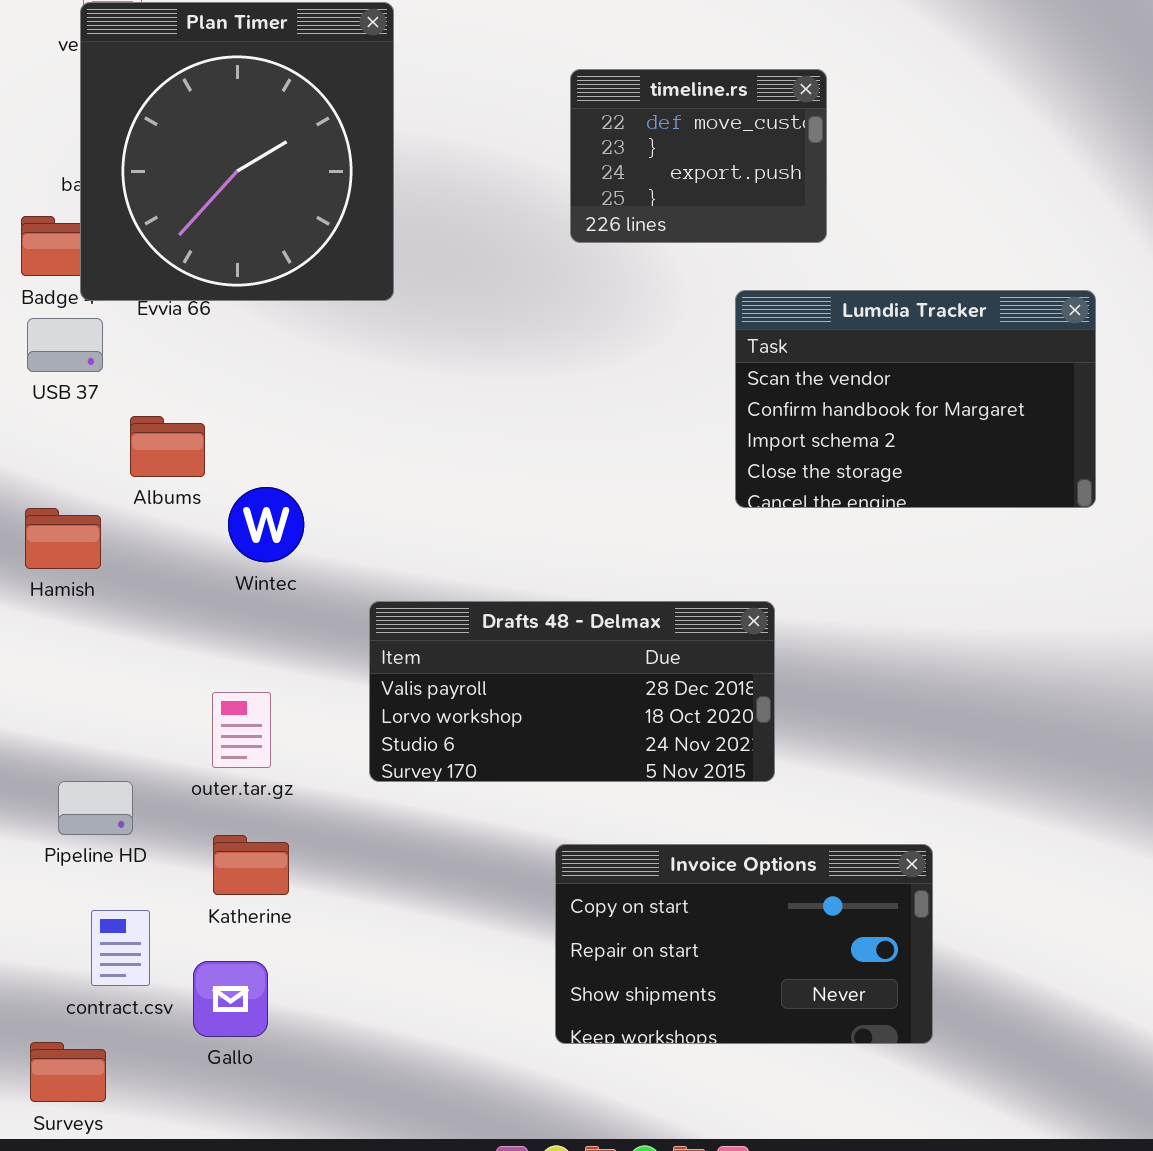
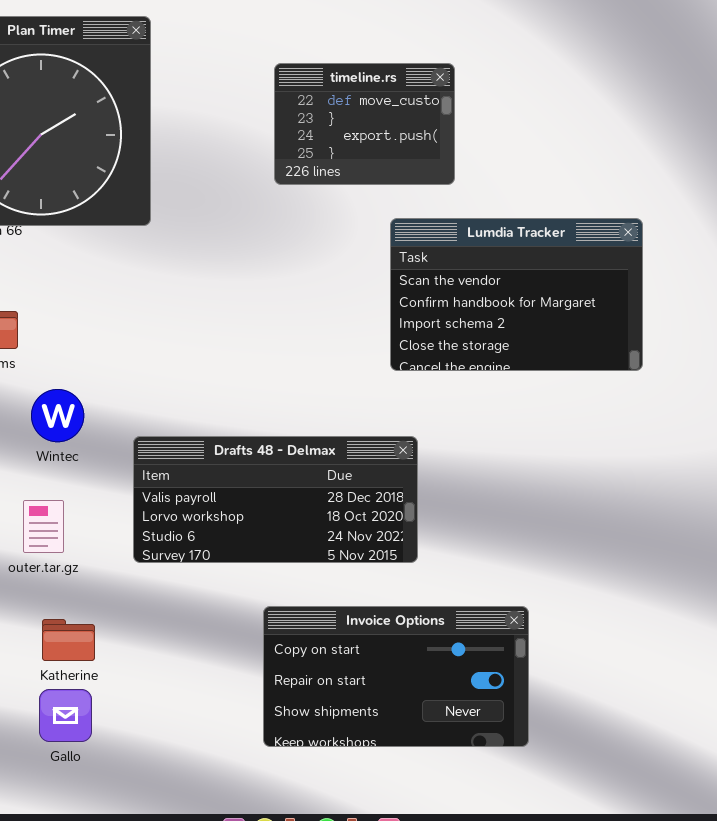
Wintec: [228,487,304,562] -> [31,389,84,442], moved
Katherine: [213,835,289,895] -> [42,619,95,661], moved
Gallo: [193,961,268,1037] -> [39,689,92,742], moved

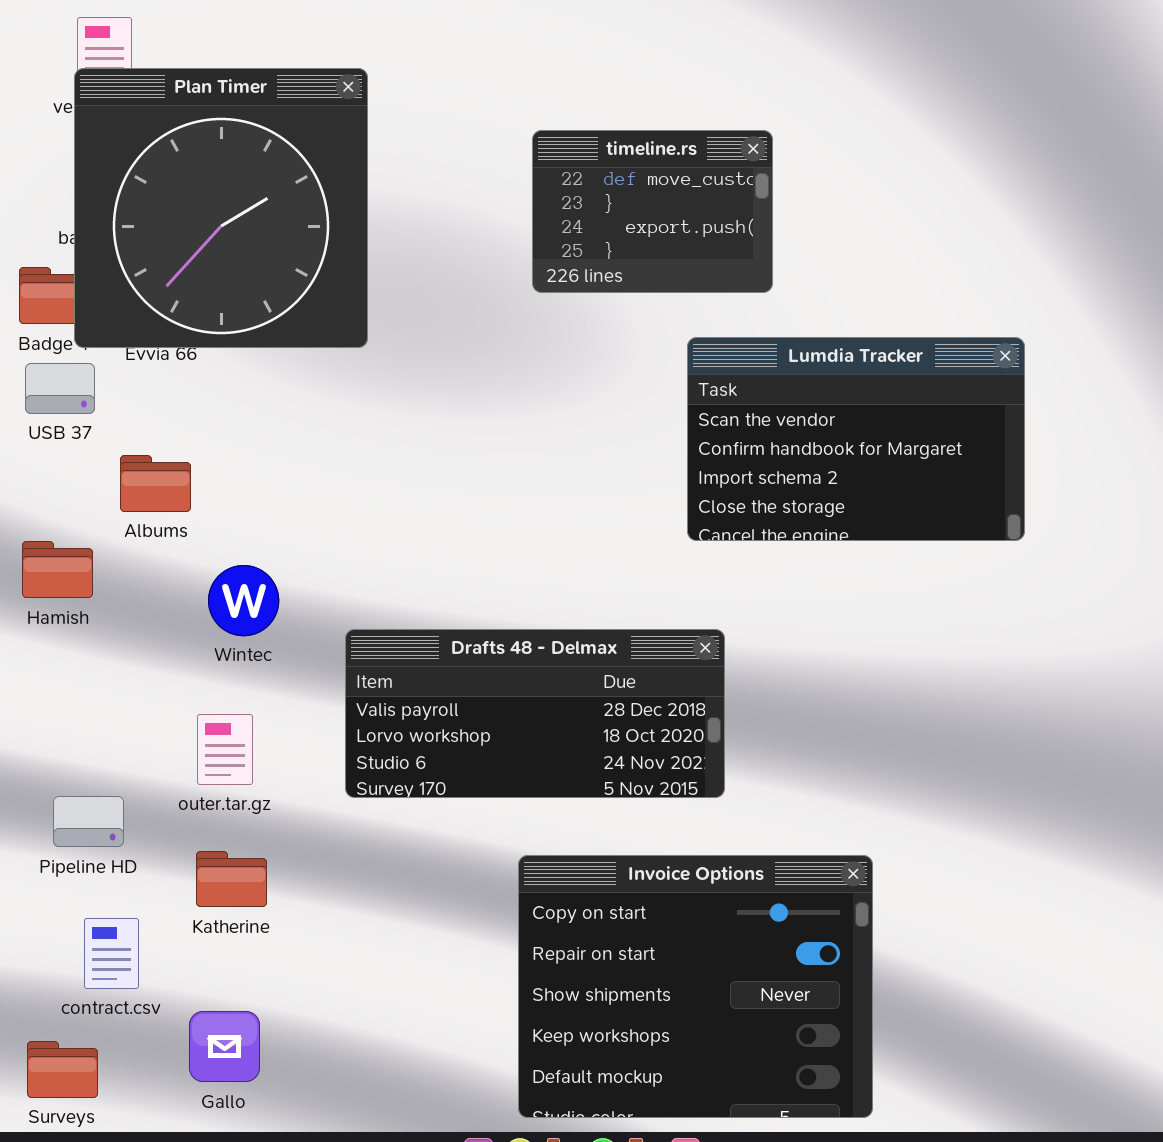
Invoice Options: [263,606,529,747] -> [518,855,873,1118], resized
Katherine: [42,619,95,661] -> [196,851,267,907], moved
Gallo: [39,689,92,742] -> [189,1011,260,1082], moved

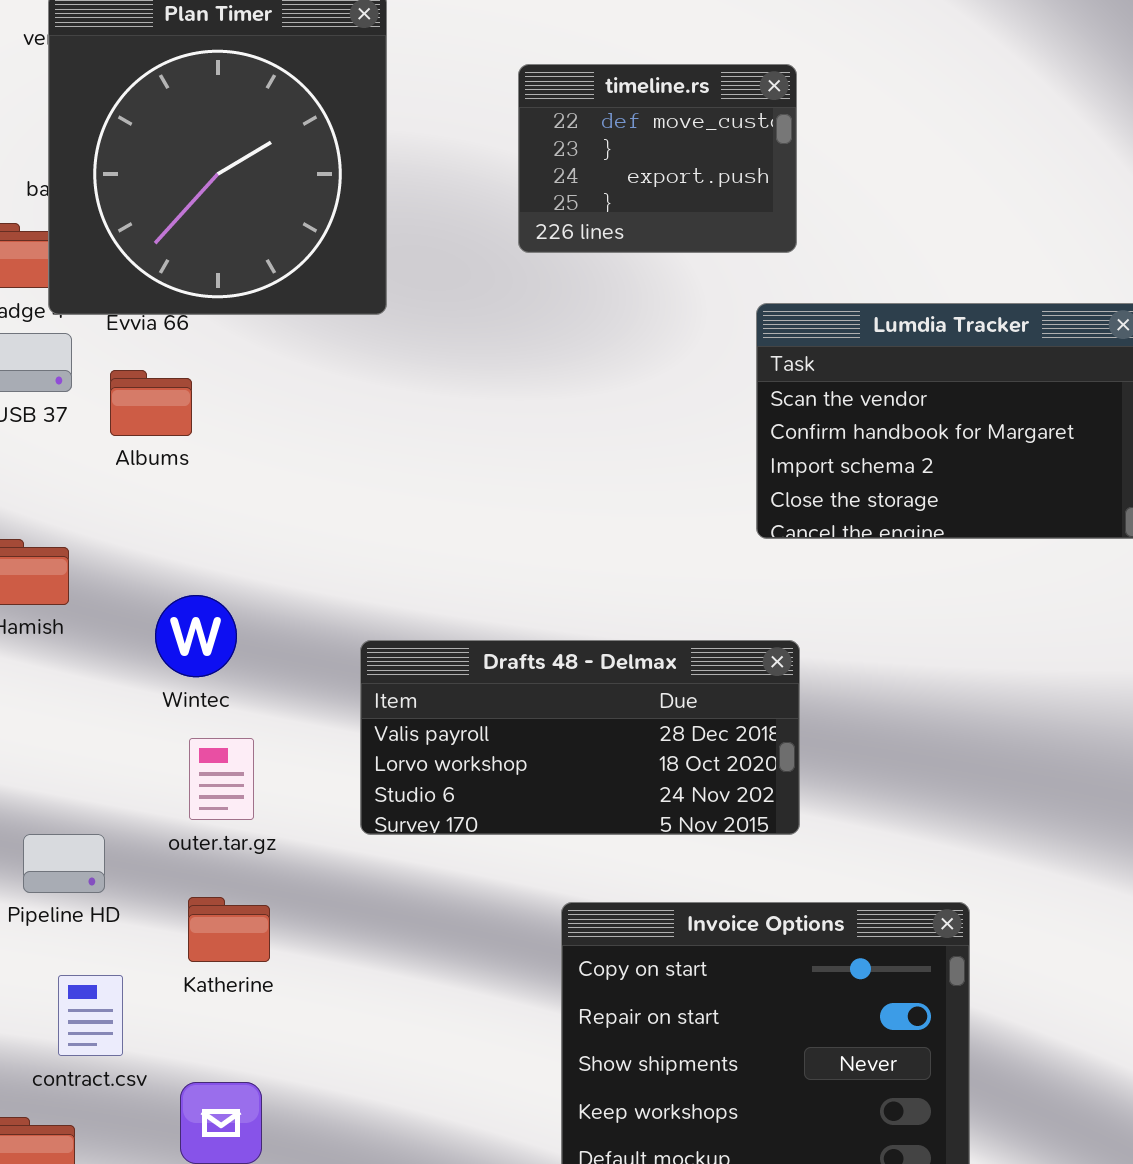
timeline.rs: [532,130,773,293] -> [518,64,797,253], moved
Albums: [120,455,191,512] -> [110,370,192,436], moved
Wintec: [208,565,279,636] -> [155,595,237,677], moved

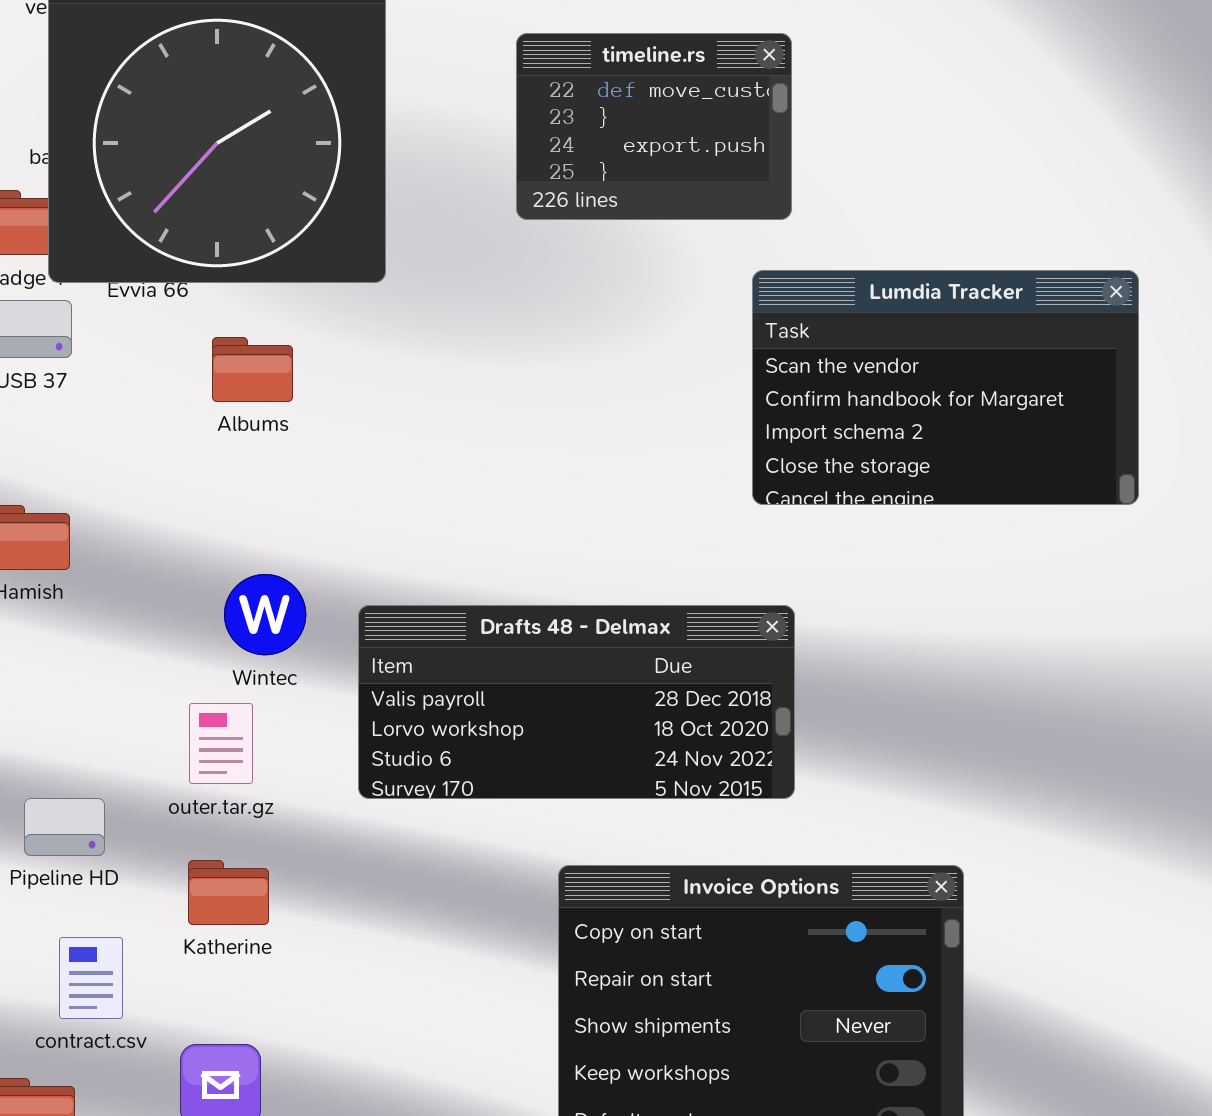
Albums: [110,370,192,436] -> [212,337,293,402], moved
Wintec: [155,595,237,677] -> [224,574,306,655], moved

